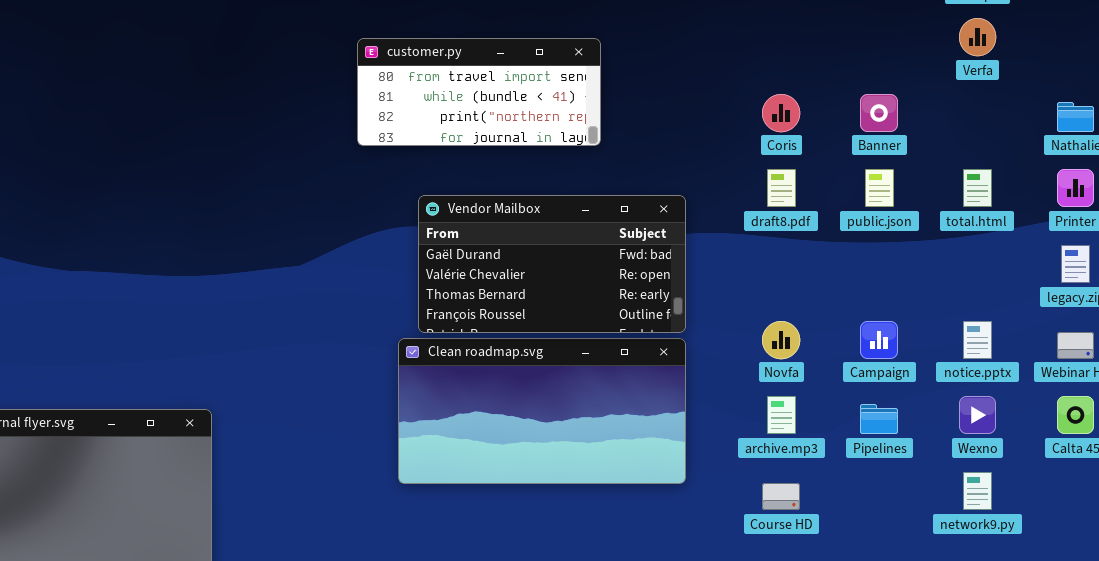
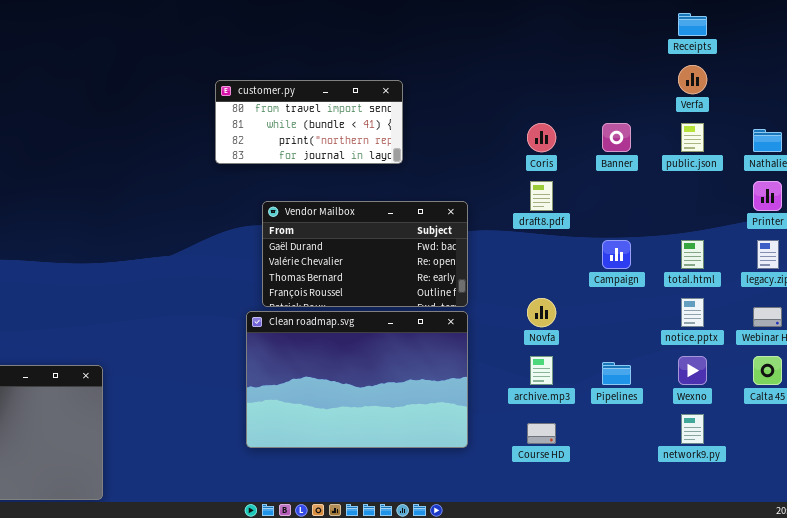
public.json: [865,169,894,207] -> [681,123,704,152], moved
total.html: [963,169,992,207] -> [681,240,704,269], moved
Campaign: [860,321,898,359] -> [602,240,631,269], moved
Clean roadmap.svg: [398,338,686,484] -> [246,311,468,448], resized

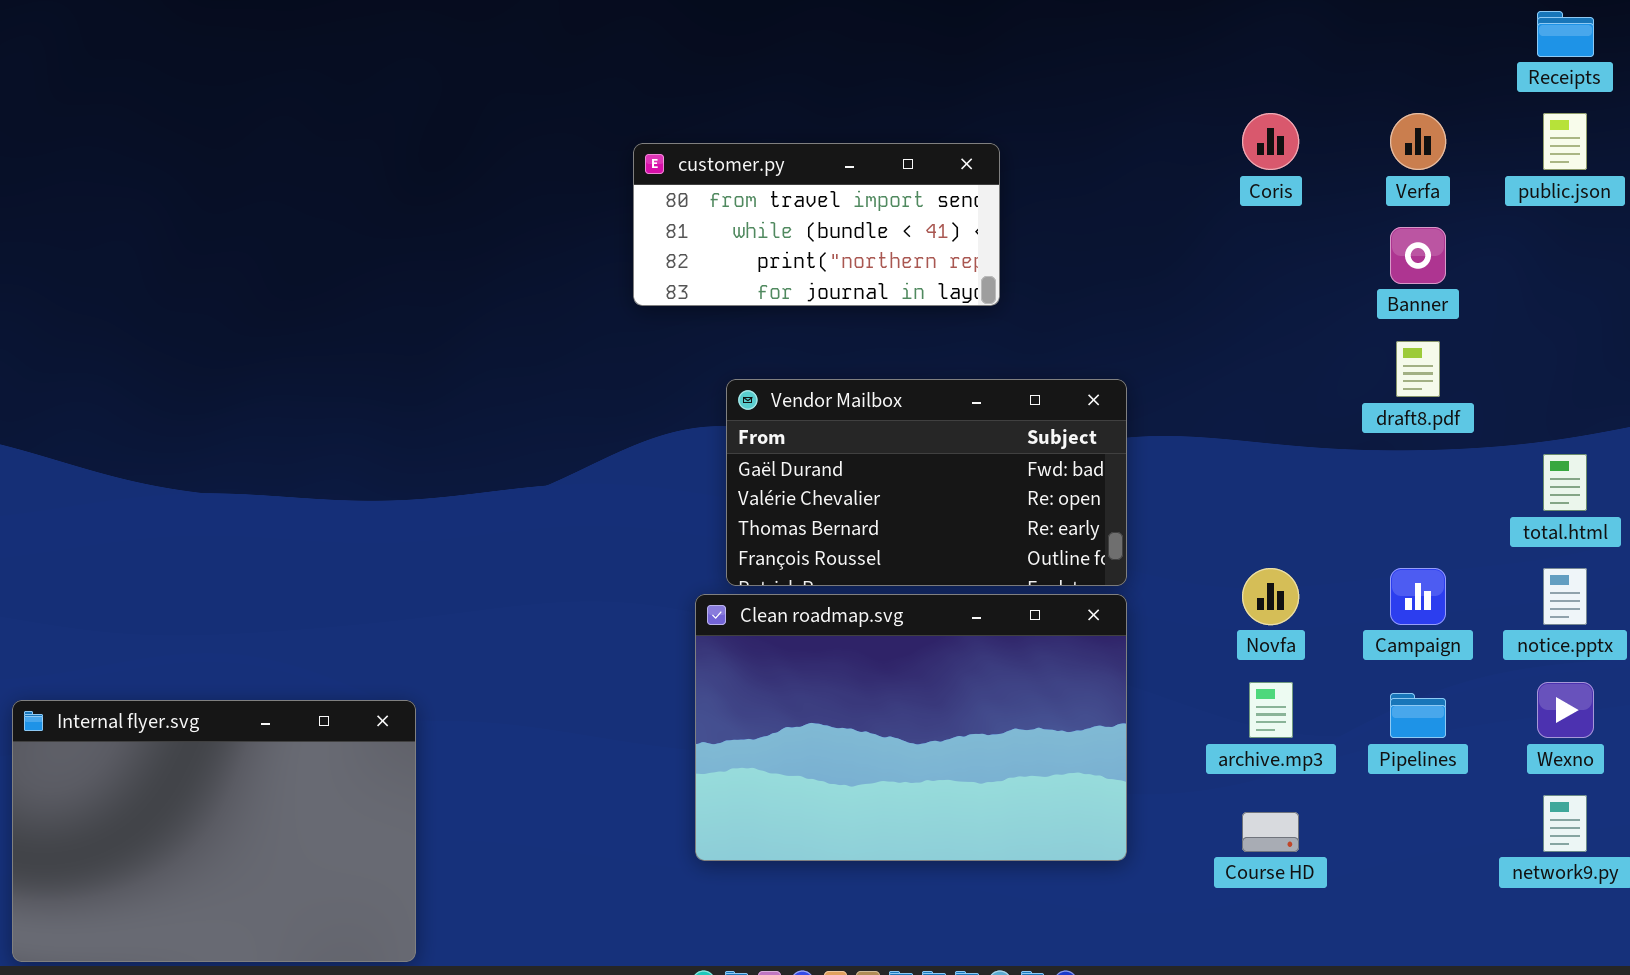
Verfa: [678,65,707,94] -> [1390,113,1446,170], moved
Coris: [527,123,556,152] -> [1242,113,1299,170], moved
public.json: [681,123,704,152] -> [1543,113,1587,170], moved
draft8.pdf: [530,181,553,211] -> [1396,341,1440,397], moved
Campaign: [602,240,631,269] -> [1390,568,1446,625], moved

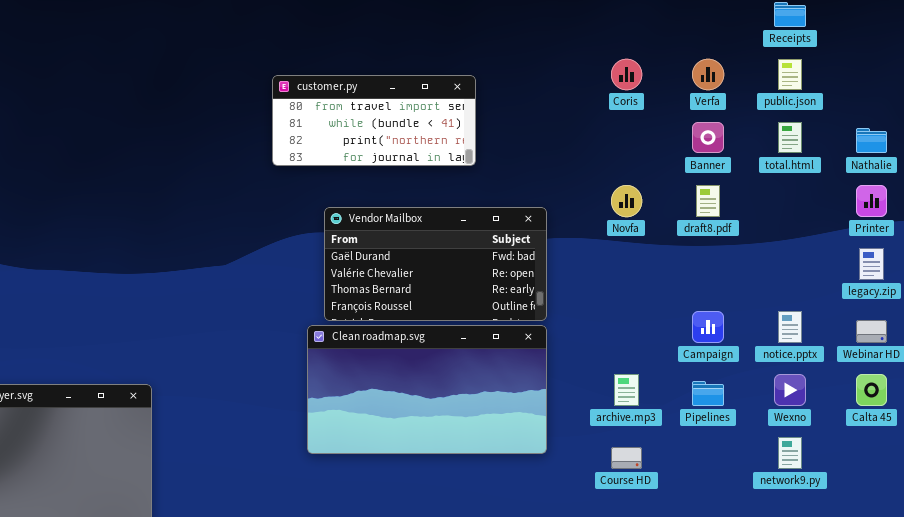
total.html: [1543,454,1587,511] -> [778,122,802,153], moved
Novfa: [1242,568,1299,625] -> [611,185,642,217], moved
Clean roadmap.svg: [695,594,1127,861] -> [307,325,547,454], resized

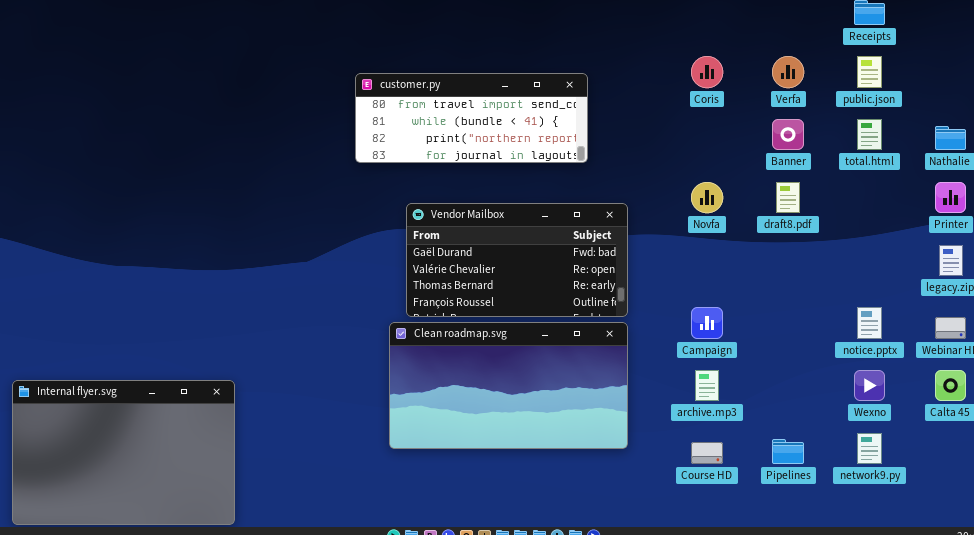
customer.py: [272,75,476,166] -> [355,73,588,163], resized
Campaign: [692,311,724,343] -> [691,307,723,339], moved
Pipelines: [692,381,724,406] -> [772,439,804,464], moved

